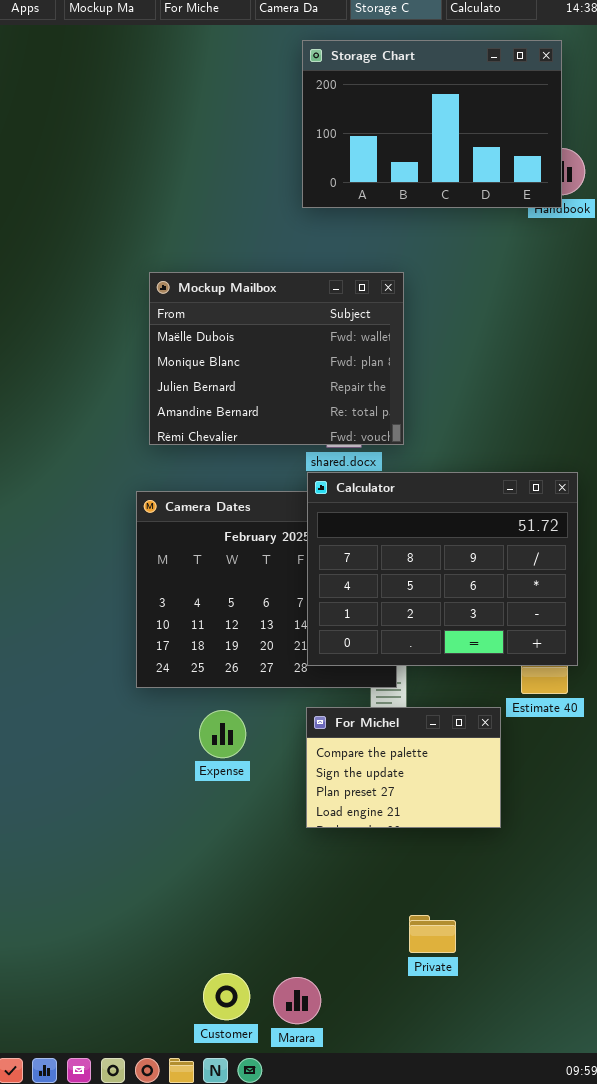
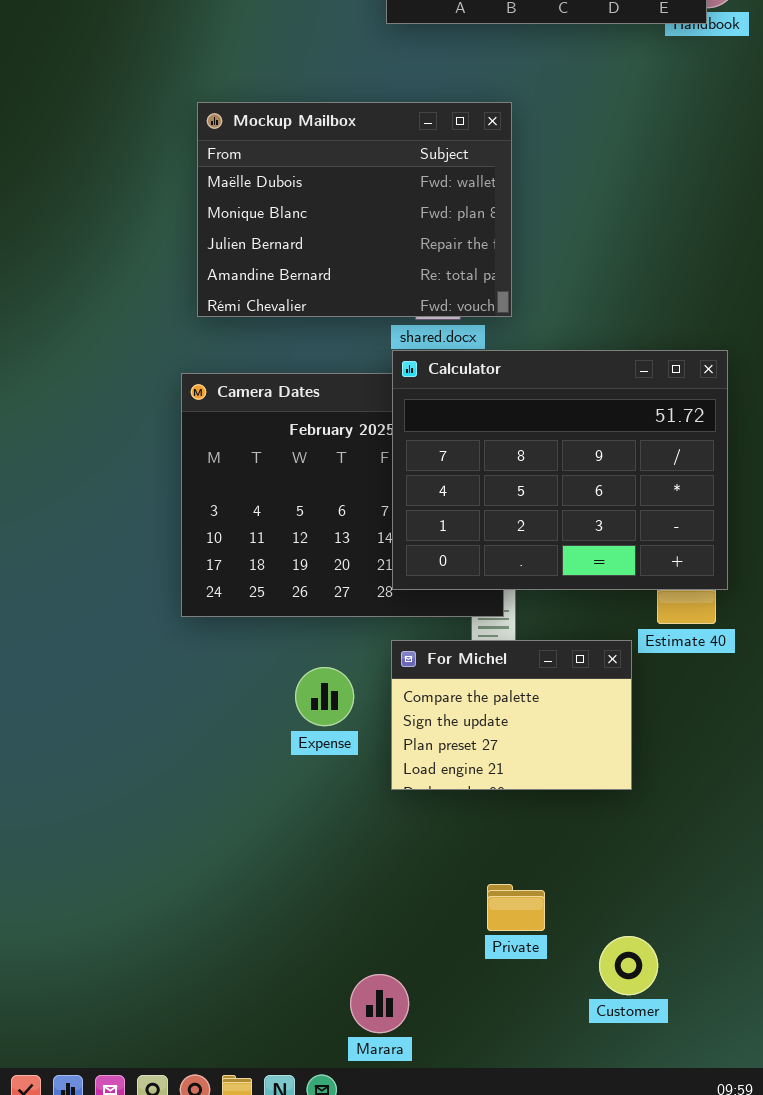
Expense: [199,710,246,758] -> [295,667,354,726], moved
Private: [409,915,456,953] -> [487,884,545,931], moved
Customer: [203,973,250,1020] -> [599,936,658,995], moved

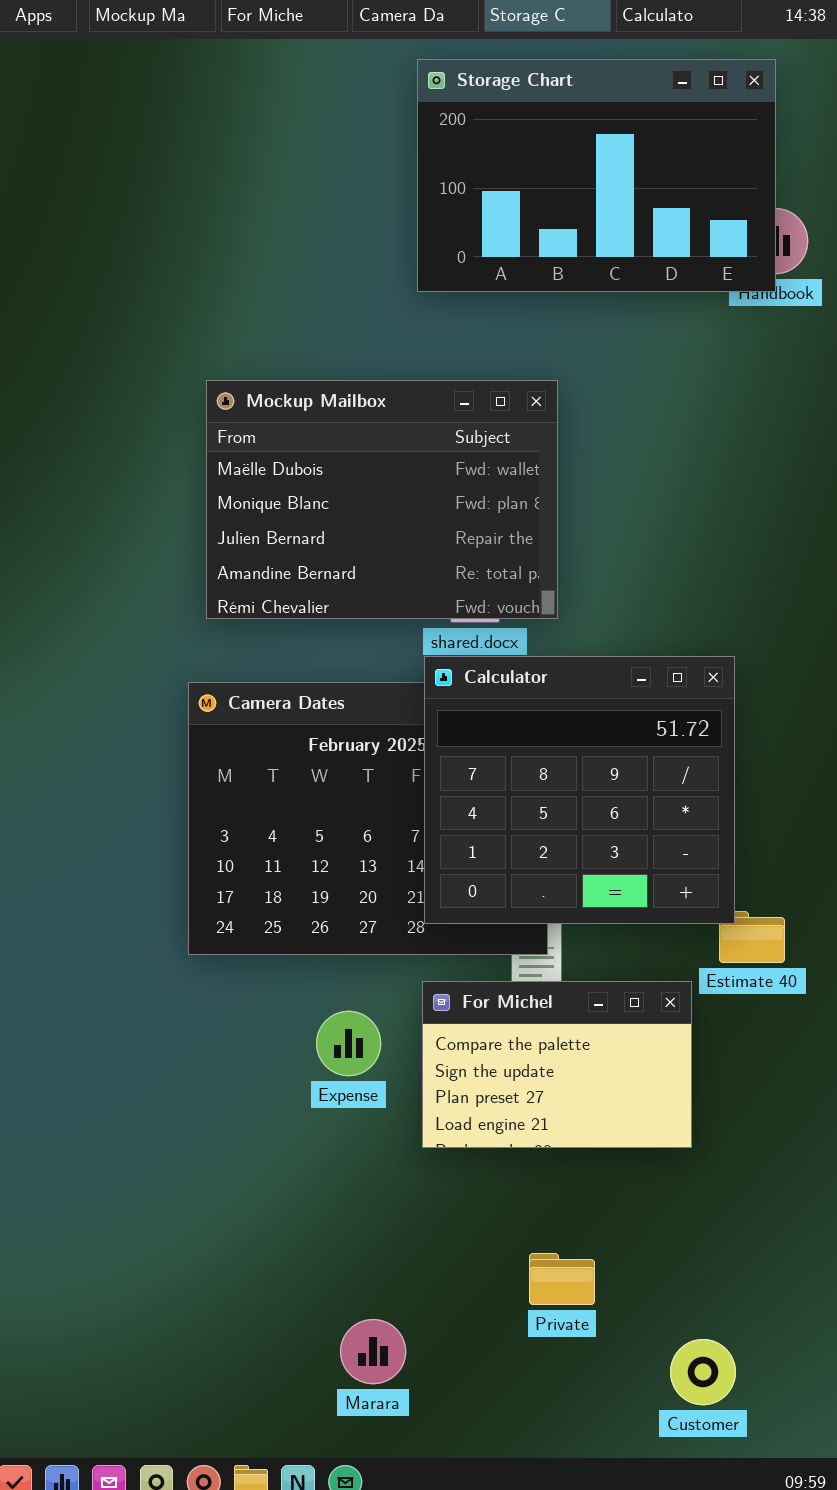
Calculator: [392,350,728,590] -> [424,656,735,924], resized
Customer: [599,936,658,995] -> [670,1339,736,1405], moved
Marara: [350,974,409,1033] -> [340,1319,406,1384], moved

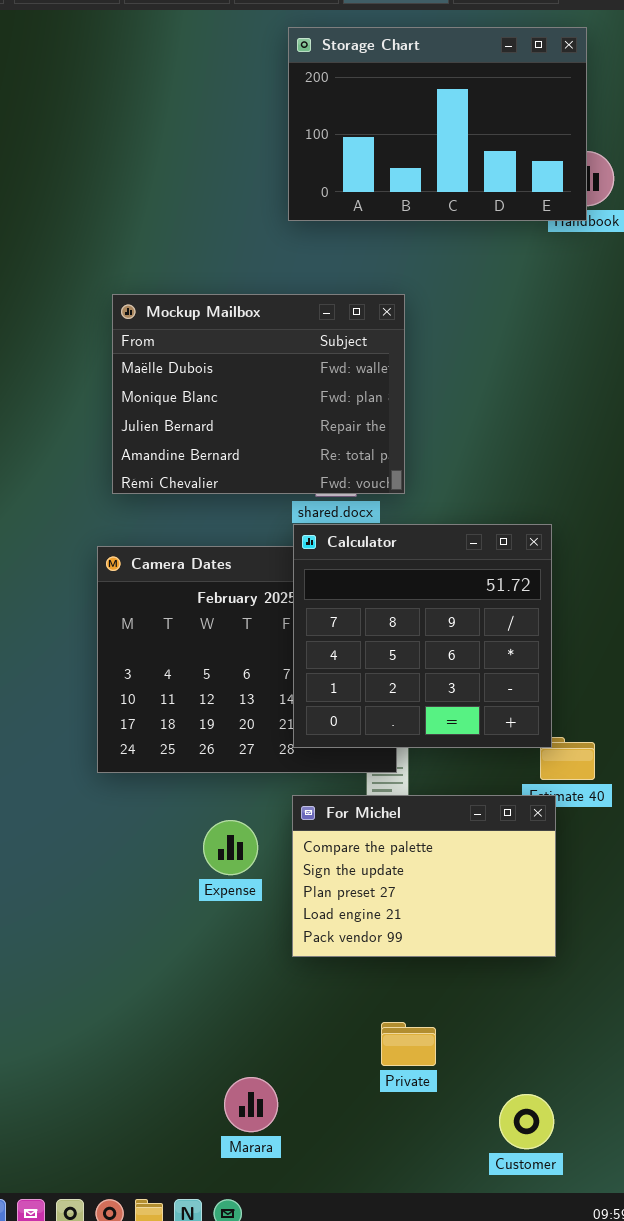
For Michel: [422,981,692,1148] -> [292,795,556,957], resized

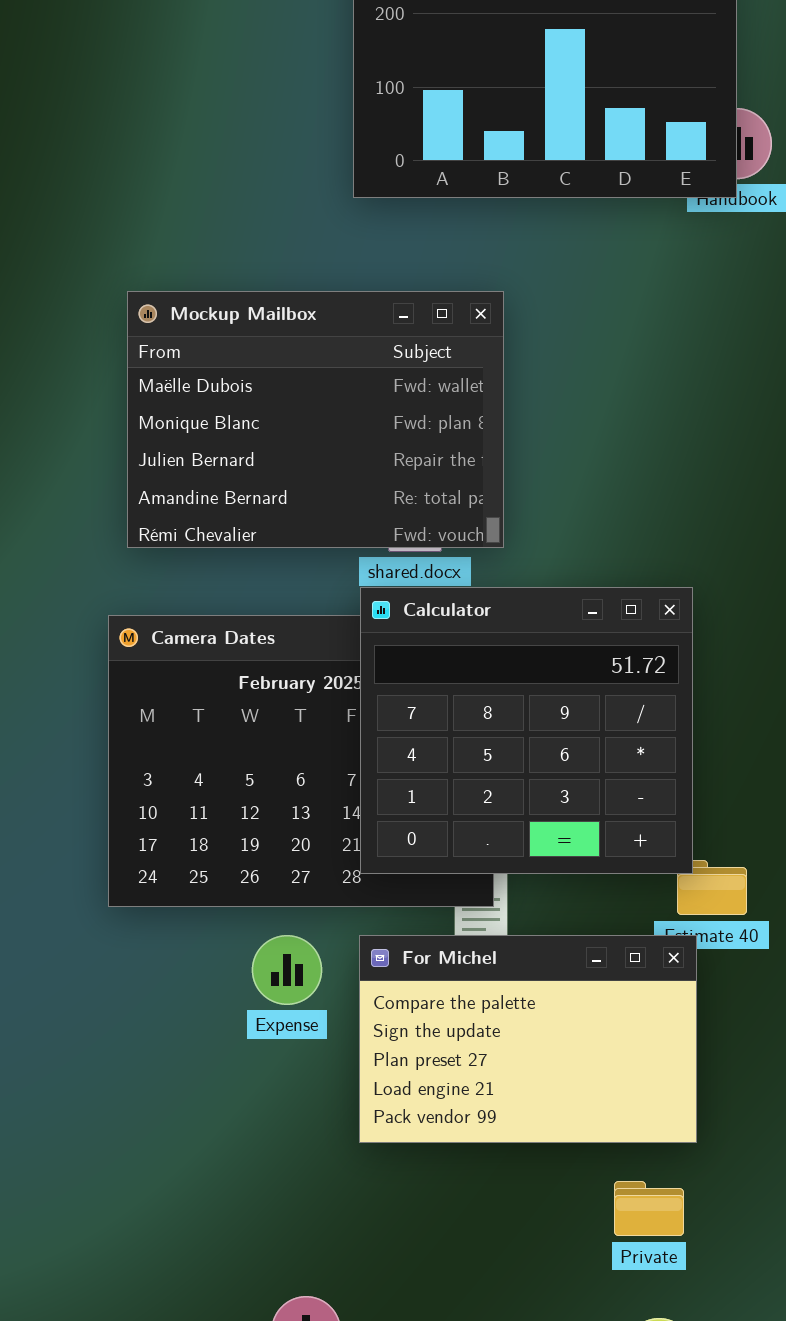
Expense: [203,820,258,875] -> [252,935,322,1005], moved
Private: [381,1022,436,1066] -> [614,1181,684,1236], moved

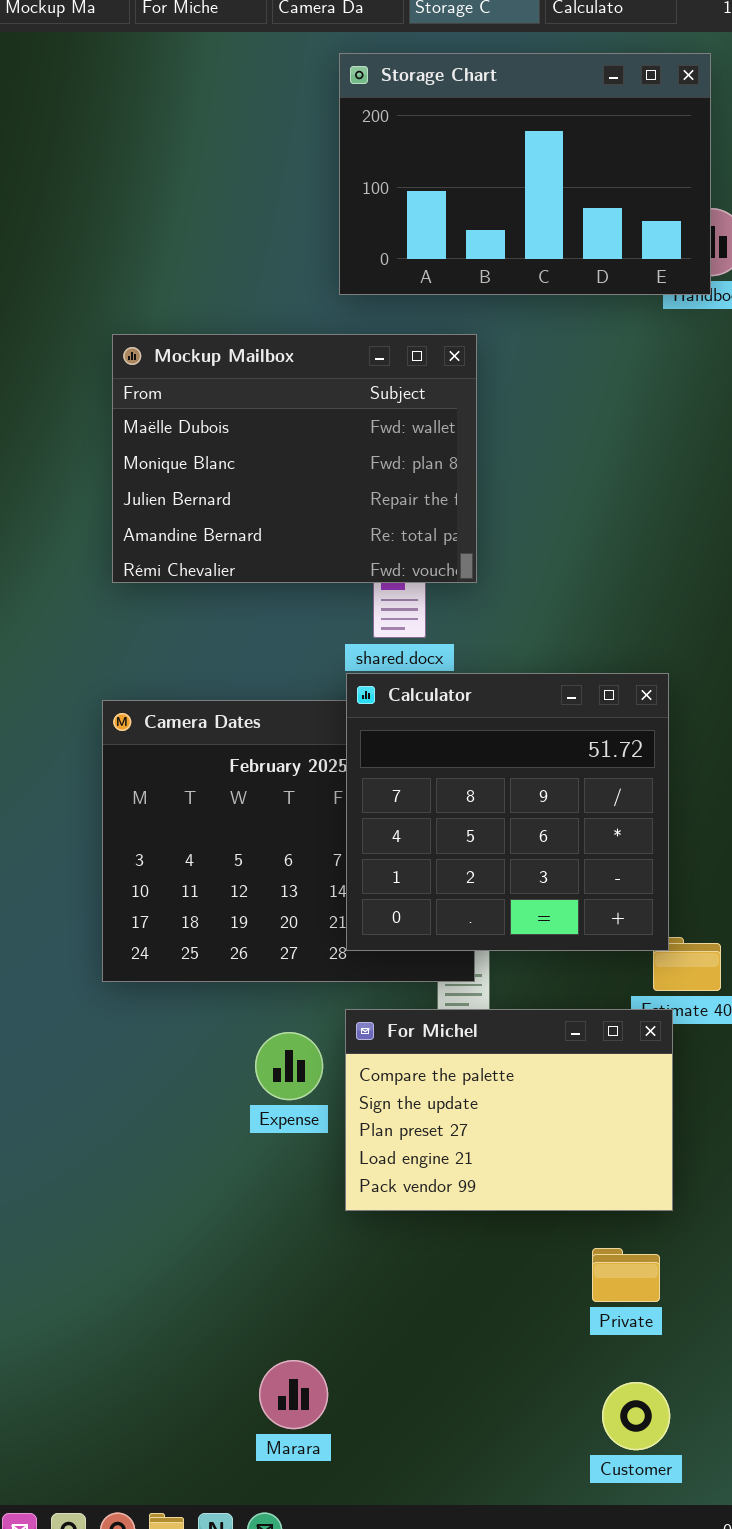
Mockup Mailbox: [127,291,504,548] -> [112,334,477,583], moved
Expense: [252,935,322,1005] -> [255,1032,323,1100], moved

